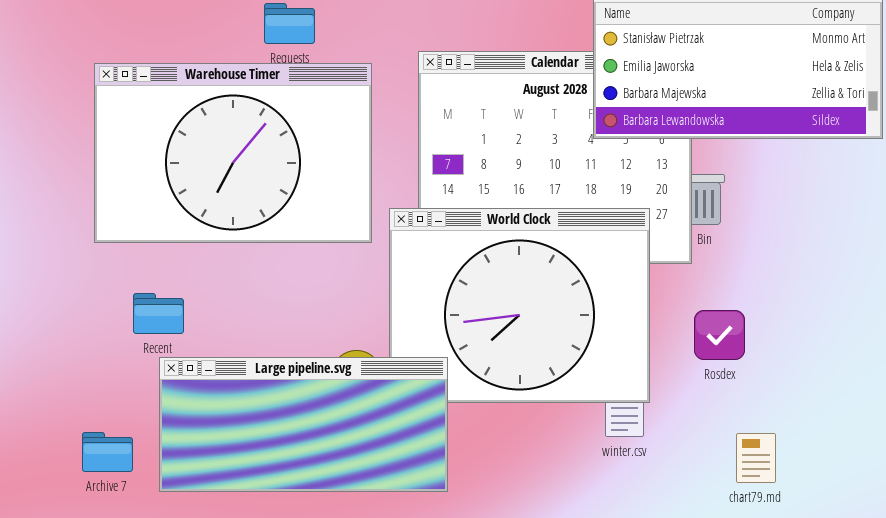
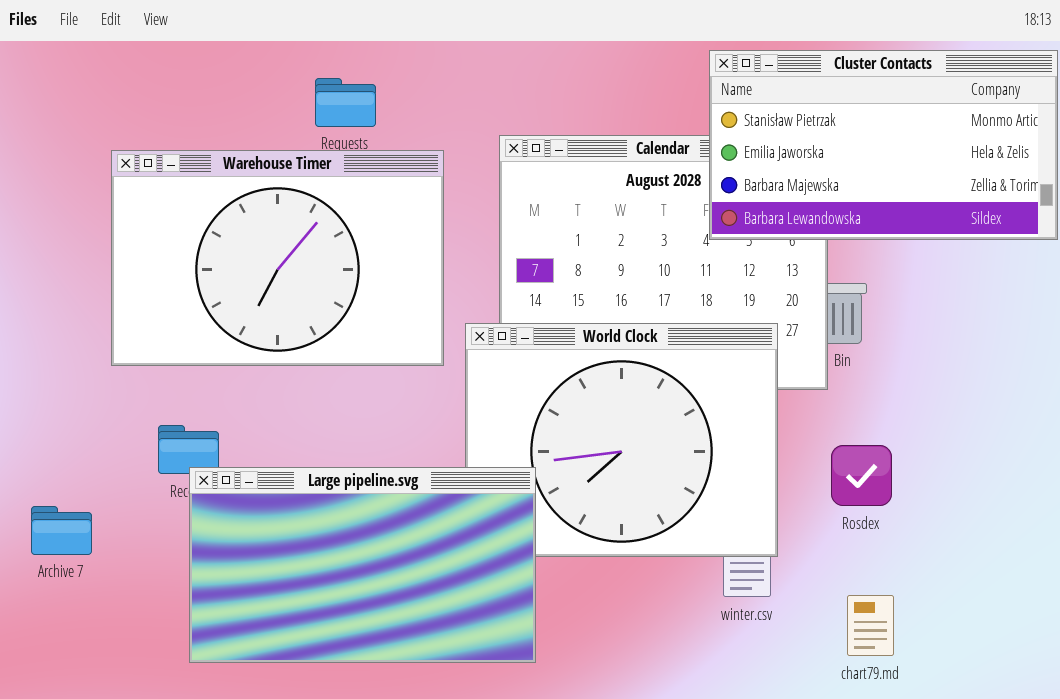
Large pipeline.svg: [159,357,448,492] -> [189,467,536,663], resized
Archive 7: [82,432,133,472] -> [31,506,92,555], moved
chart79.md: [736,433,776,483] -> [847,595,894,656], moved

